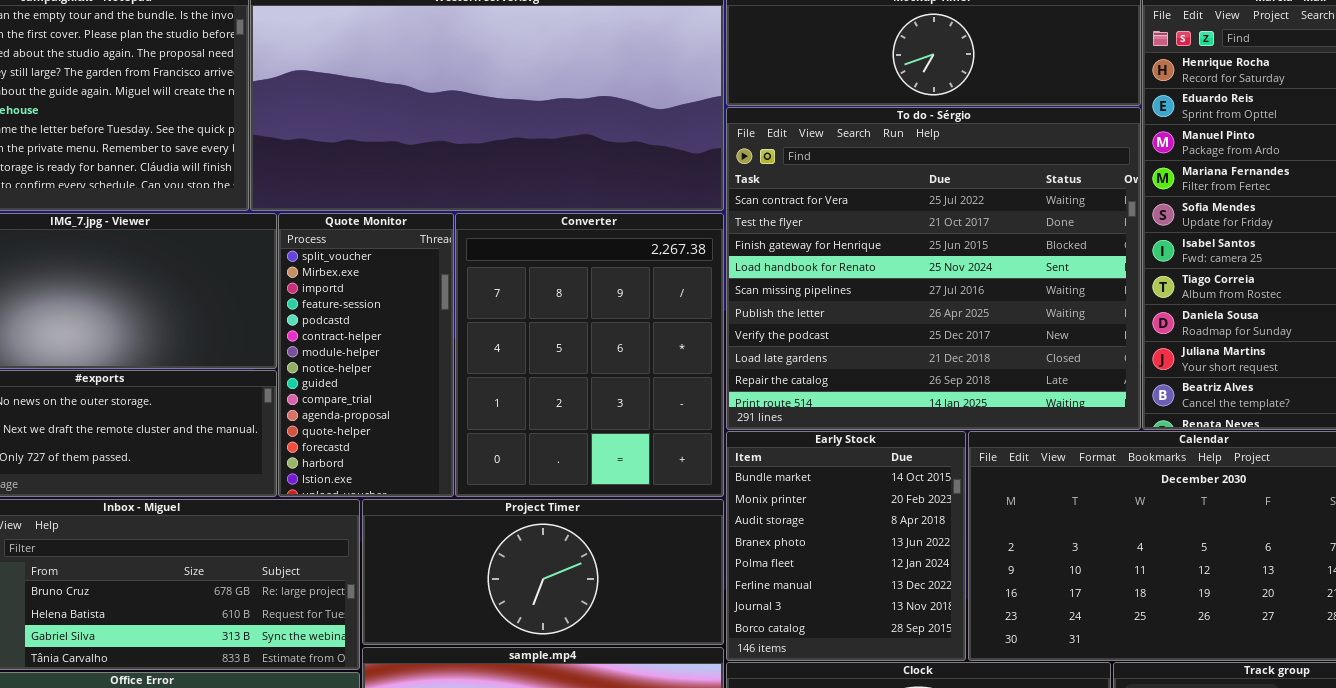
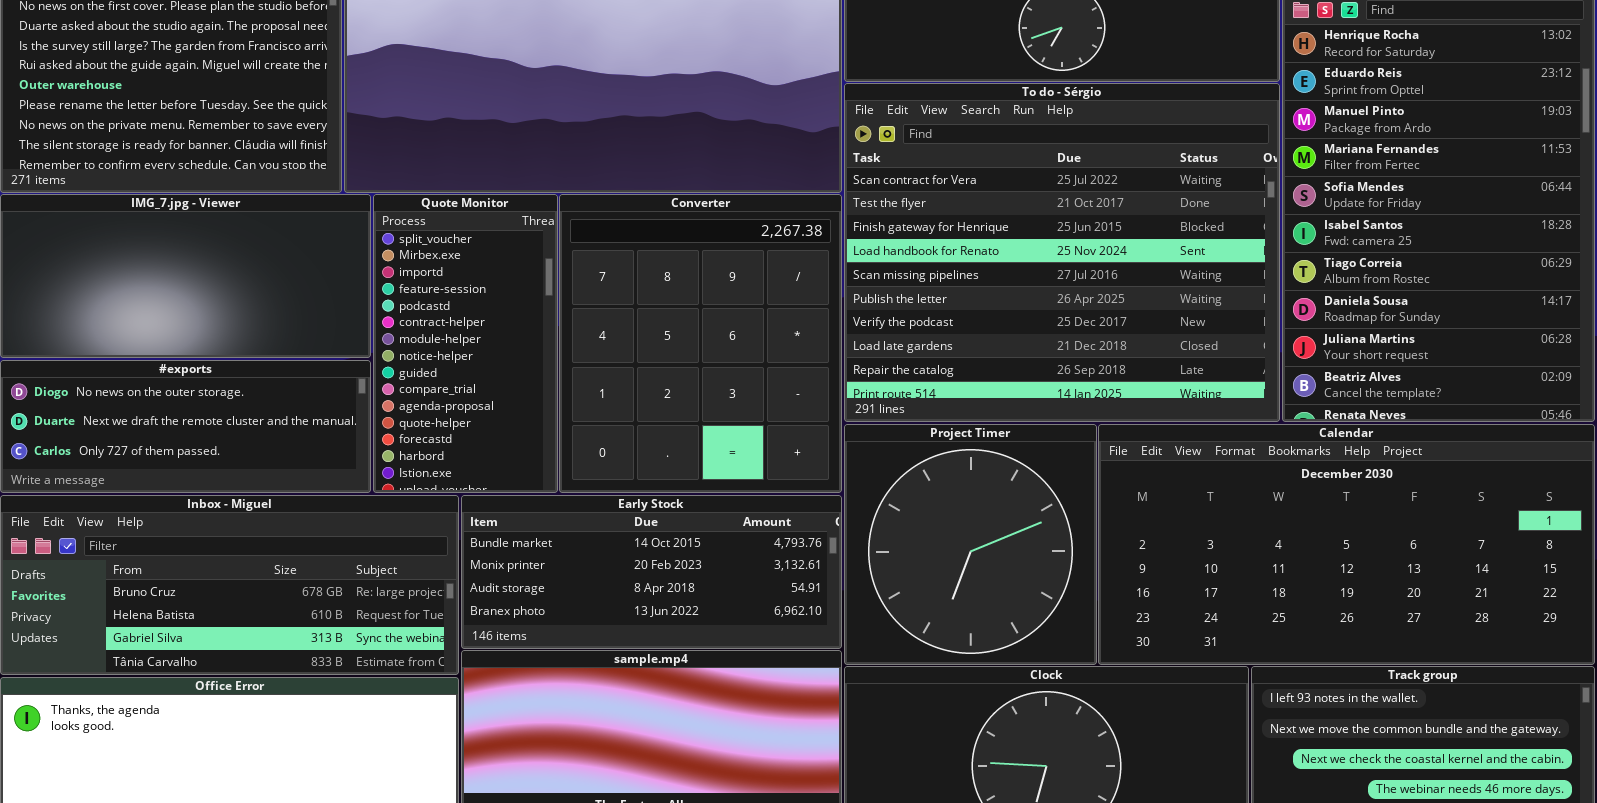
Early Stock: [726,431,966,661] -> [461,495,842,649], moved, resized
Project Timer: [362,499,724,645] -> [844,424,1097,665], moved, resized

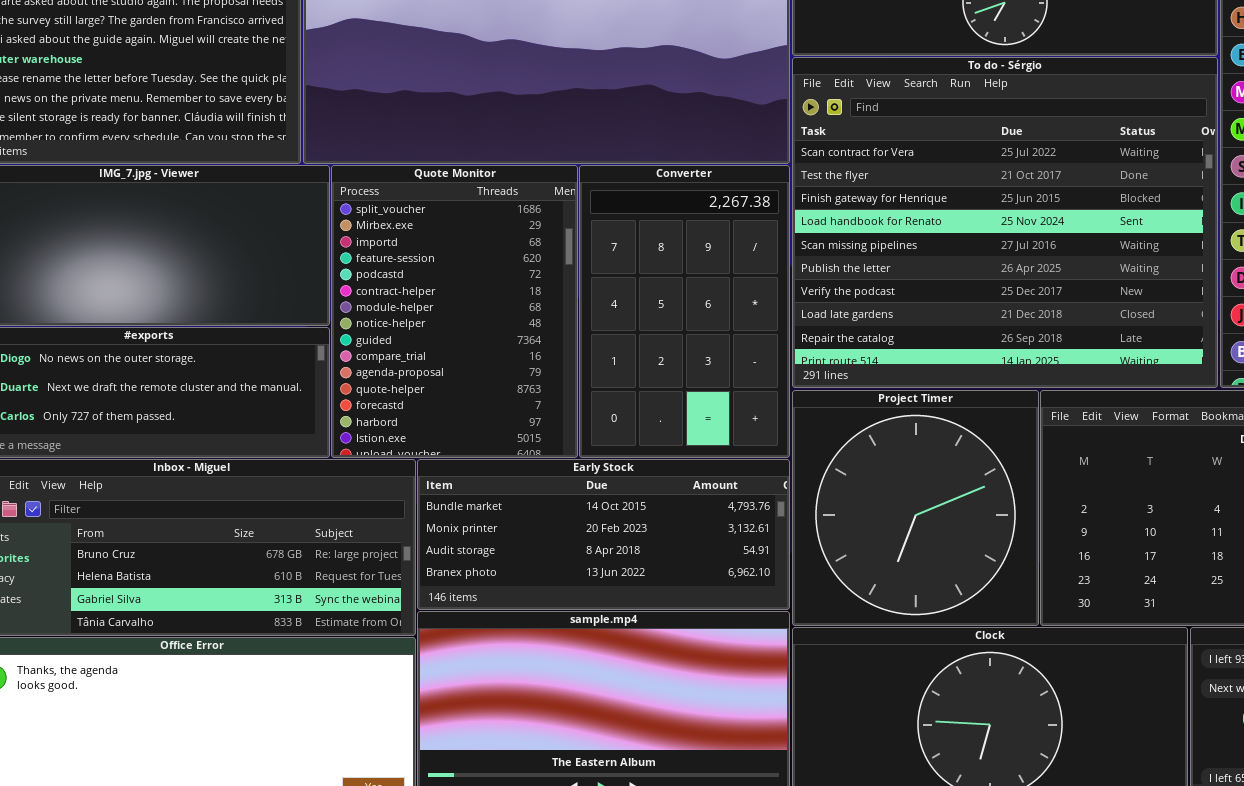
Quote Monitor: [373,194,558,493] -> [331,165,578,458], resized
Converter: [559,194,842,493] -> [579,165,790,458], resized

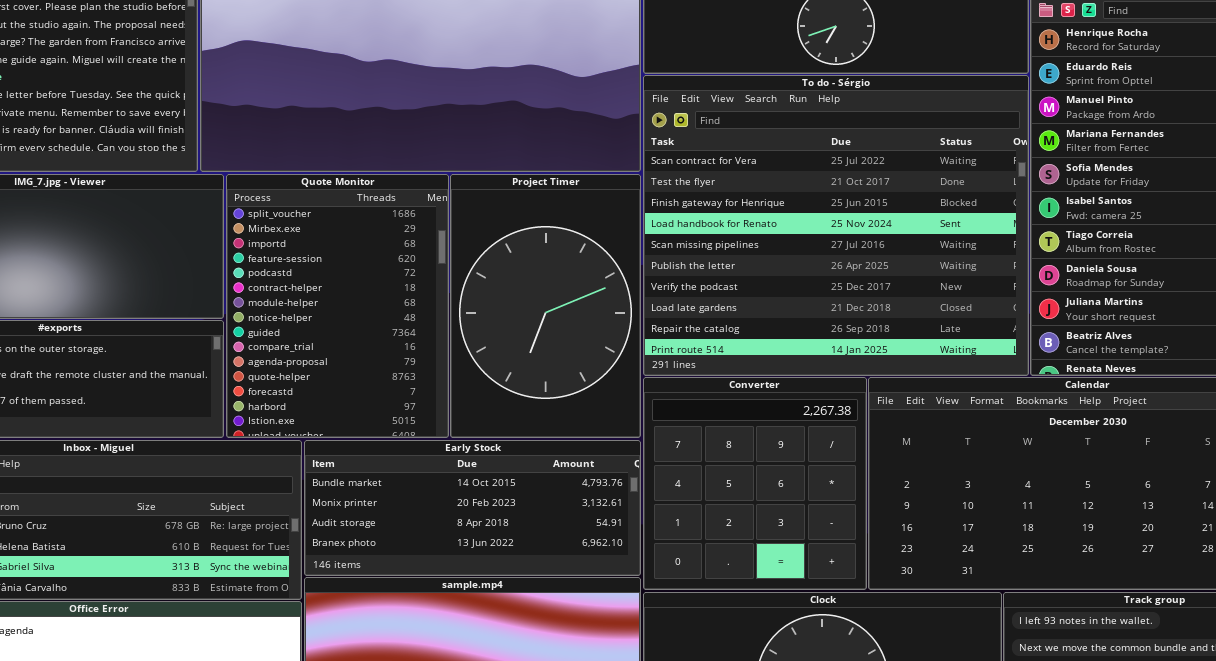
Converter: [579,165,790,458] -> [643,377,867,590], moved, resized
Project Timer: [792,390,1039,626] -> [450,174,641,438], moved, resized

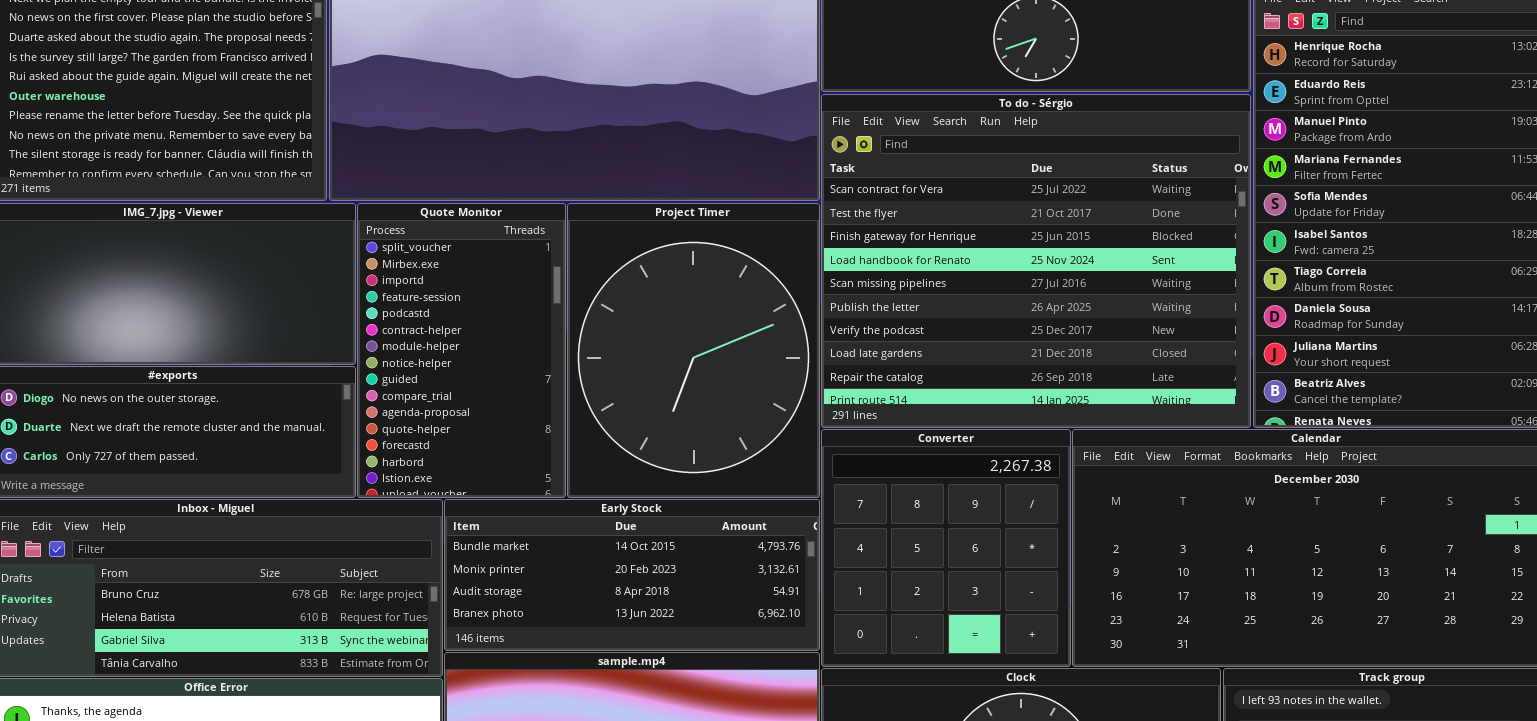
Quote Monitor: [226,174,449,438] -> [357,203,566,498], resized
Project Timer: [450,174,641,438] -> [567,203,820,498], resized

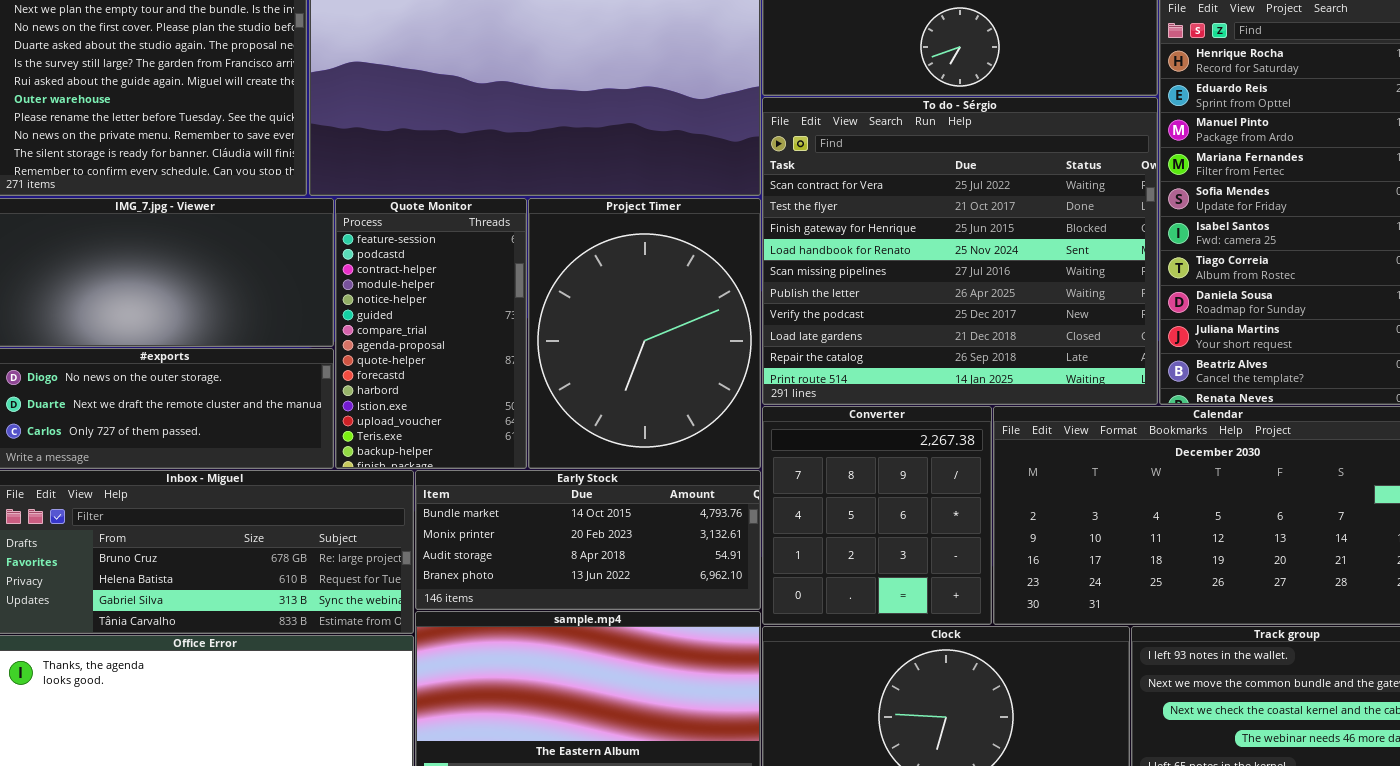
Quote Monitor: [357,203,566,498] -> [335,198,527,469], scrolled down 3 rows

